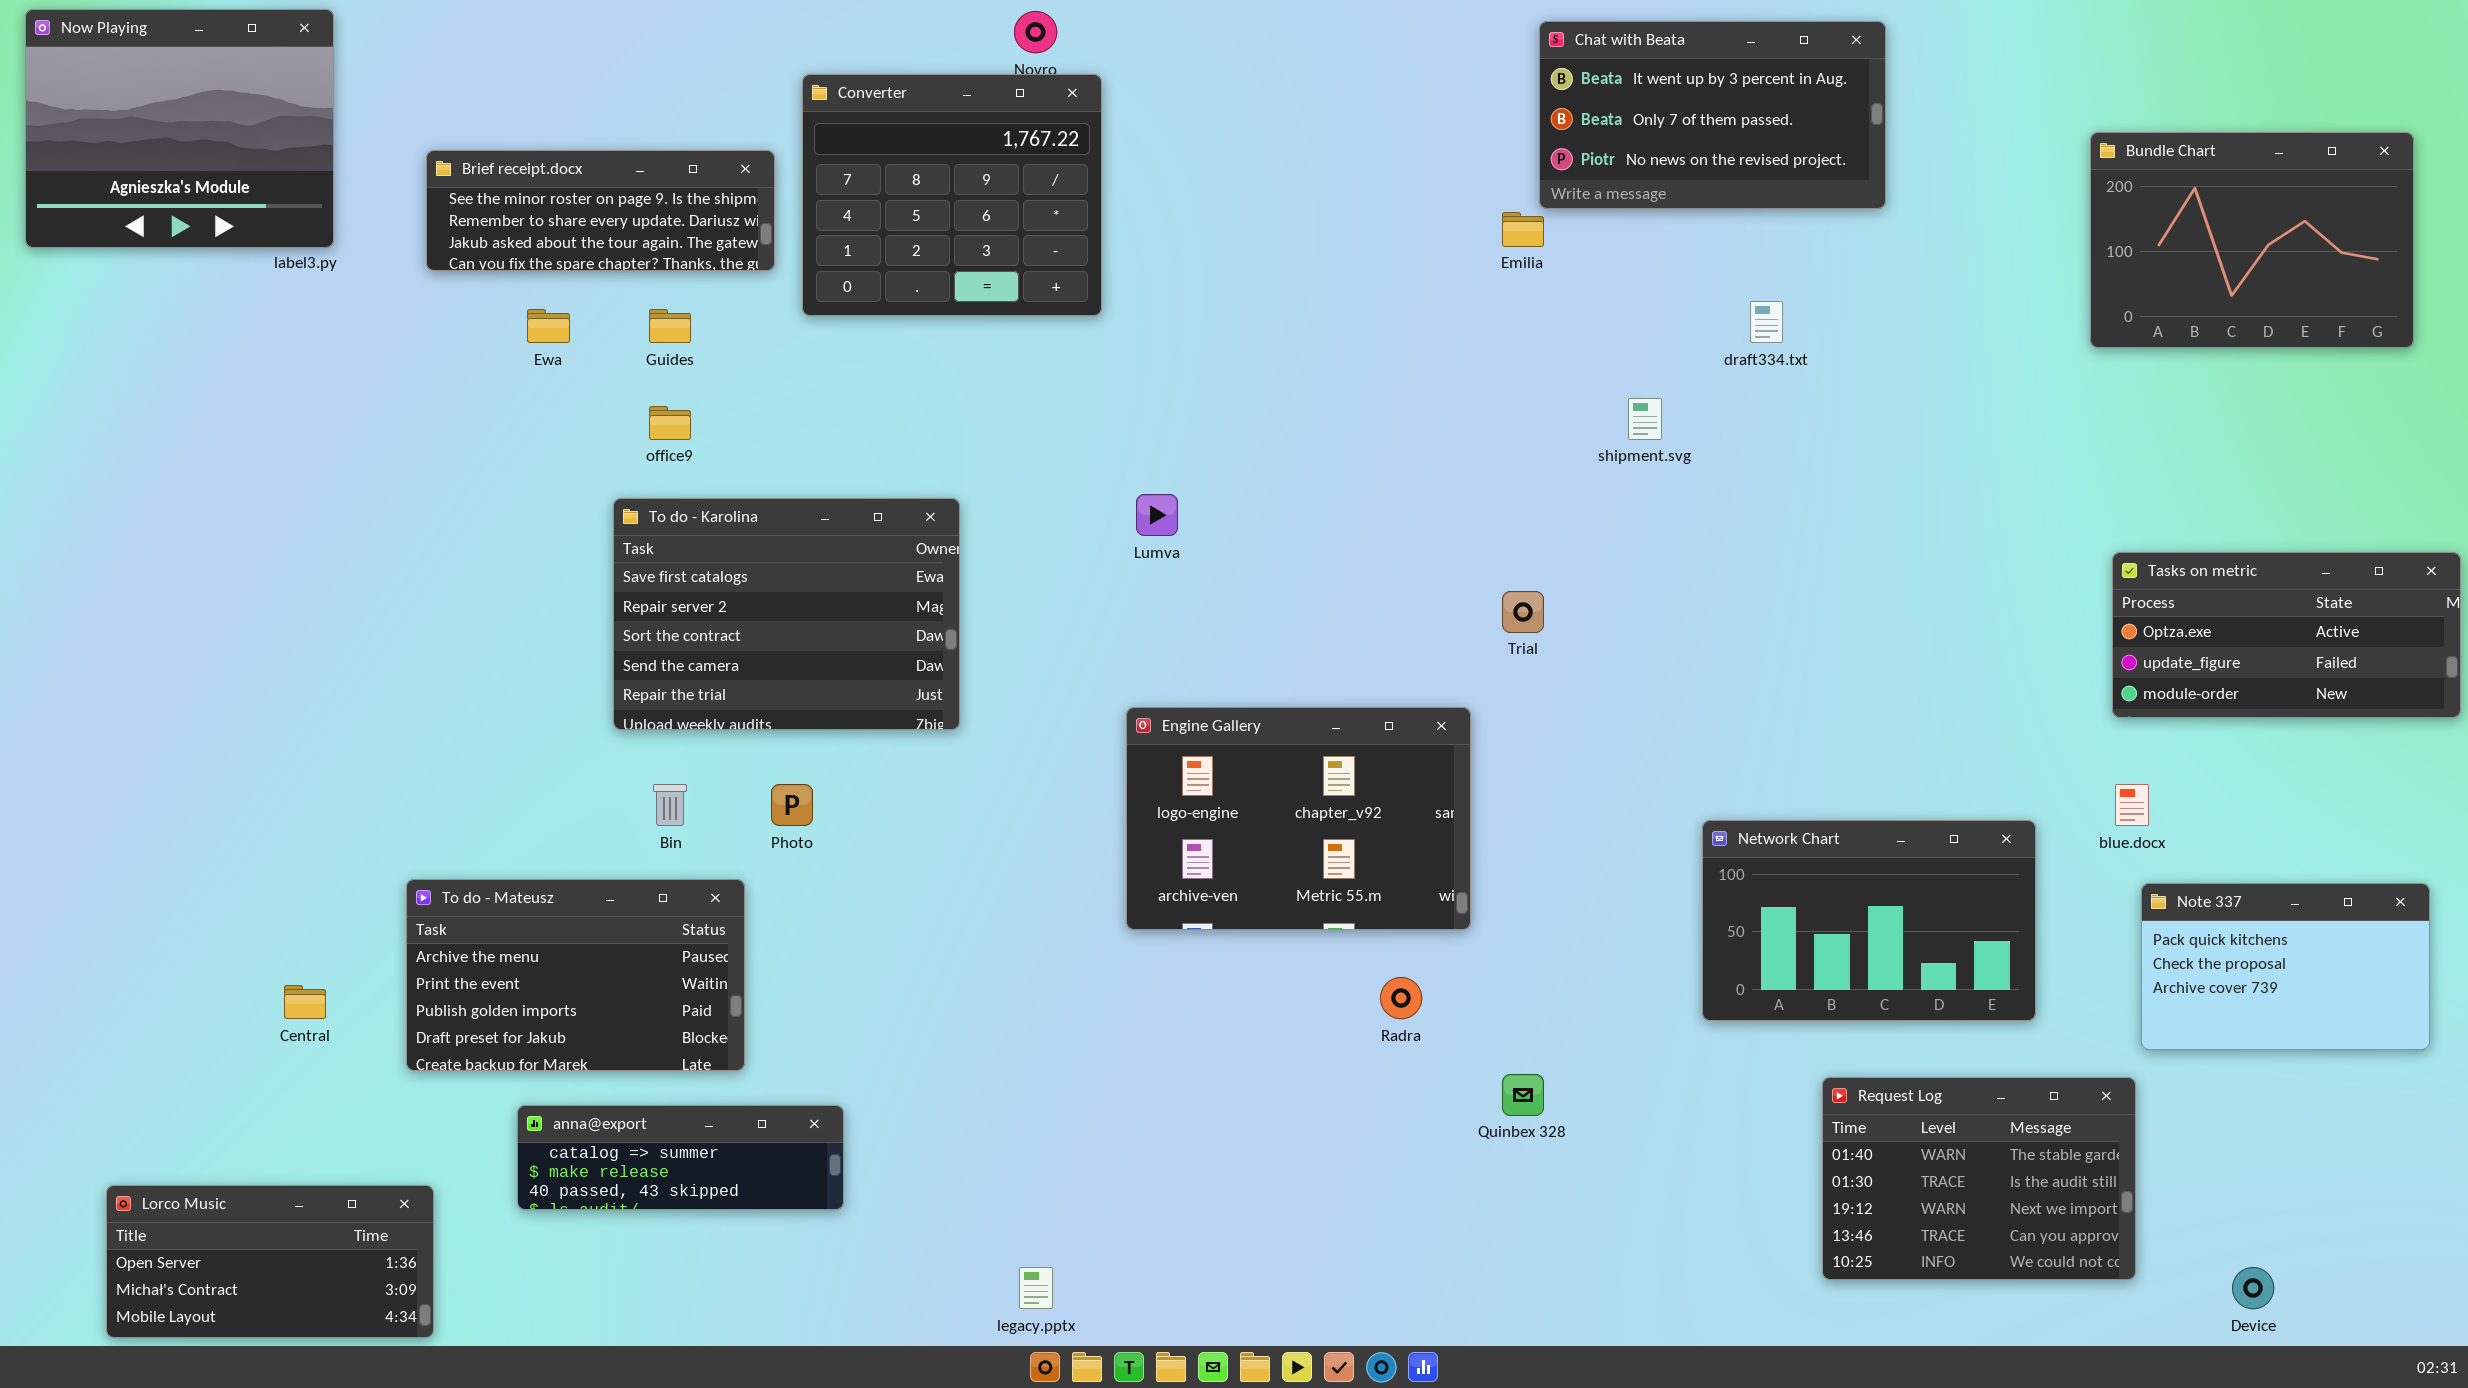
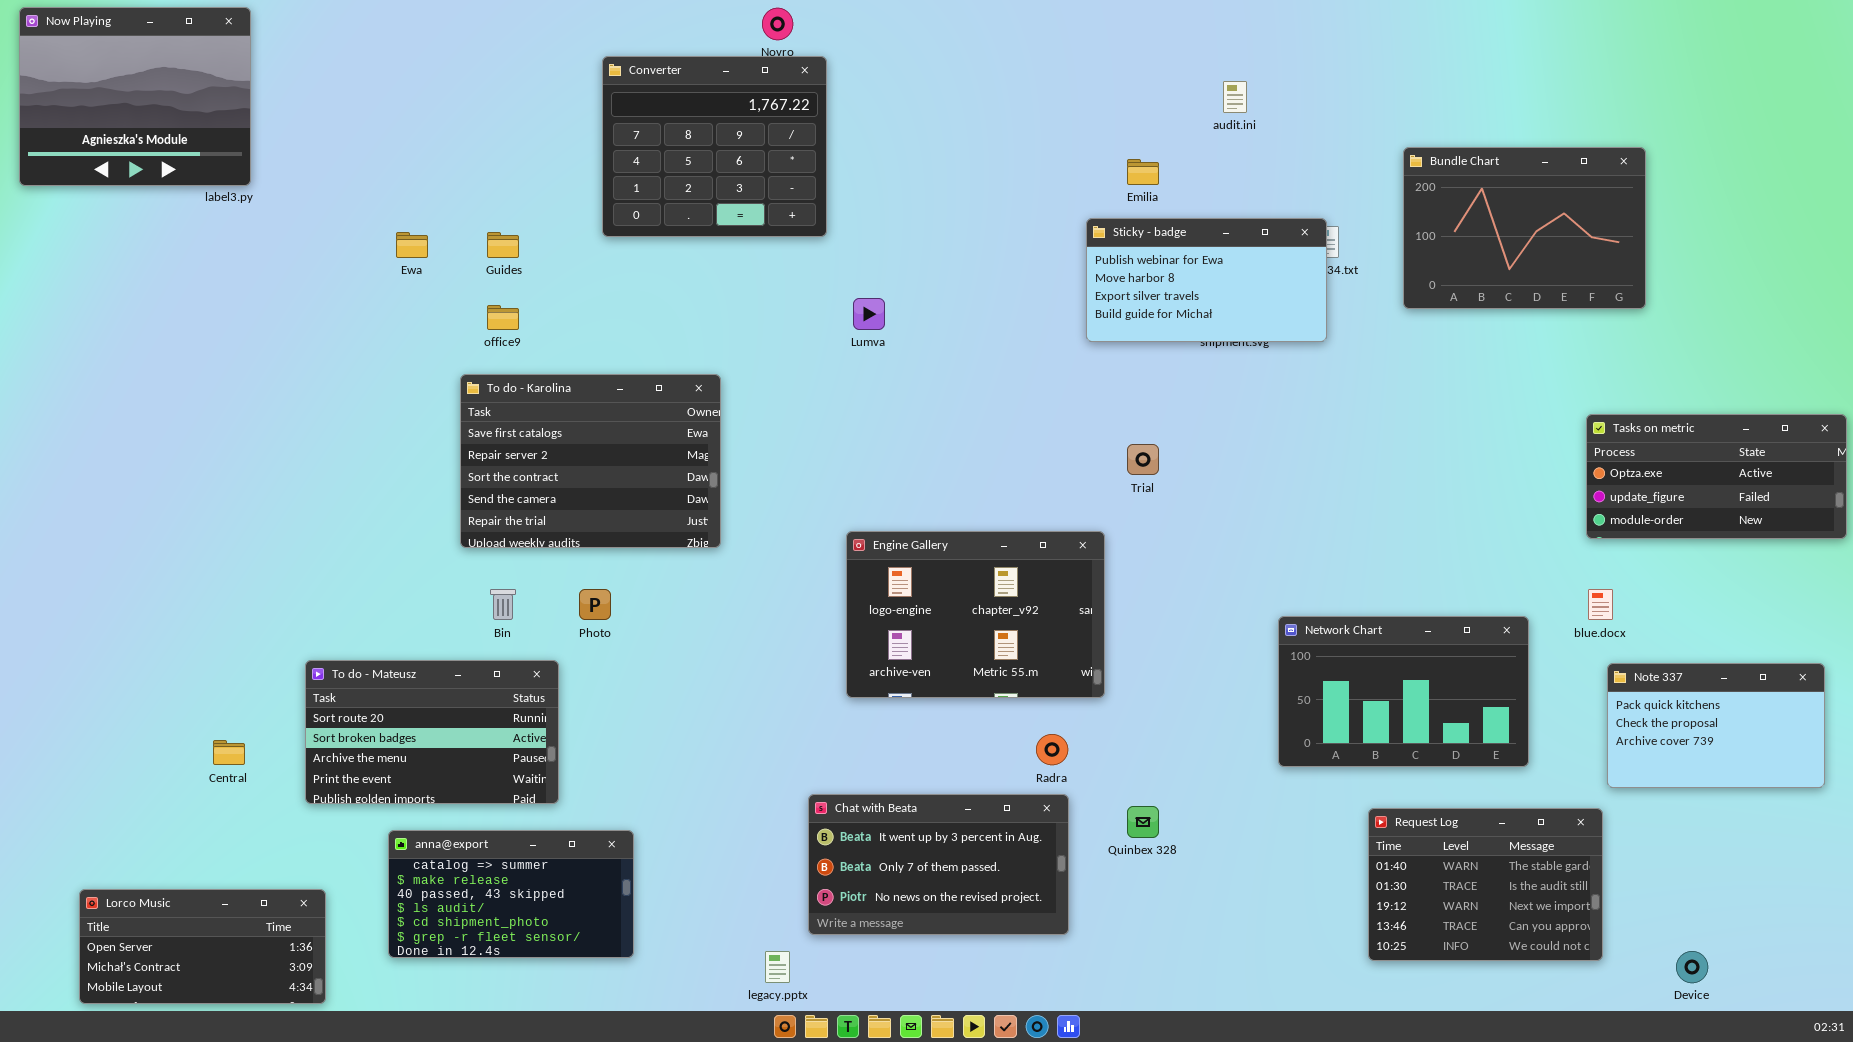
Chat with Beata: [1539,21,1886,209] -> [808,794,1069,935], moved
Bundle Chart: [2090,132,2414,348] -> [1403,147,1646,309], moved
Brief receipt.docx: [426,150,775,271] -> none, closed
Sticky - badge: none -> [1086,218,1327,342], opened
Lumva: [1136,494,1178,536] -> [853,298,885,330], moved
To do - Mateusz: [406,879,745,1071] -> [305,660,559,804], scrolled up 2 rows
anna@export: [517,1105,844,1210] -> [388,830,634,958], resized

